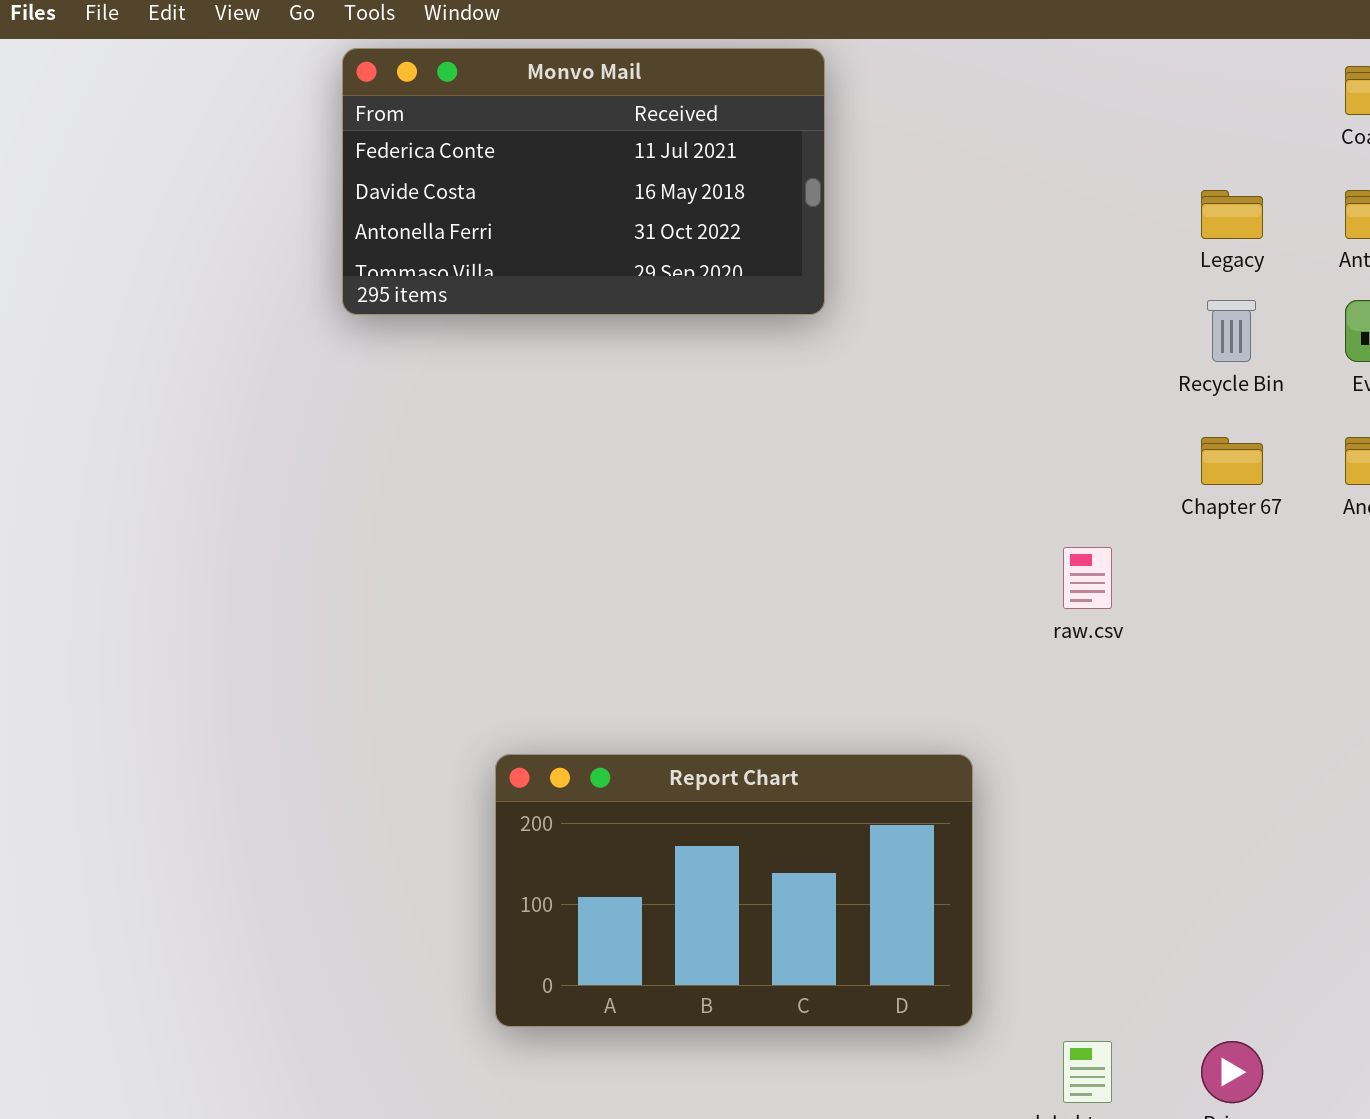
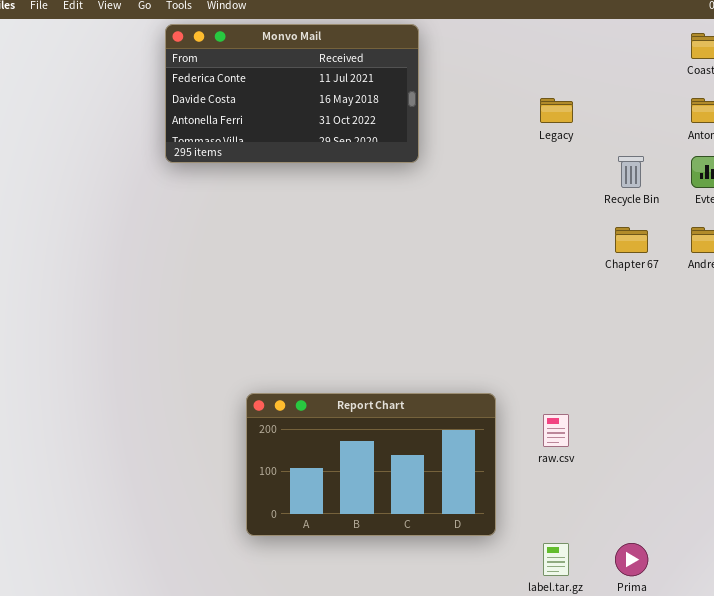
Legacy: [1201,190,1263,239] -> [540,98,573,123], moved
raw.csv: [1063,547,1112,609] -> [543,414,569,447], moved

